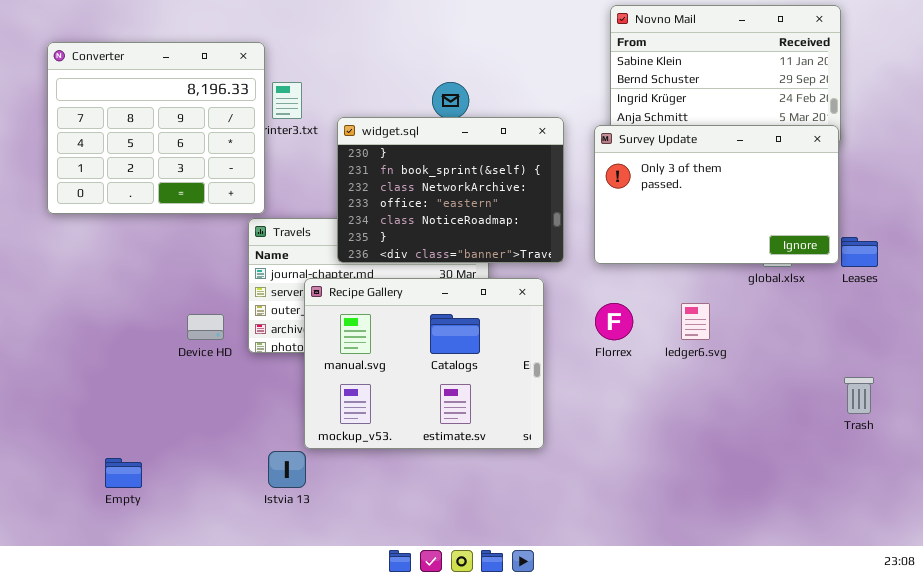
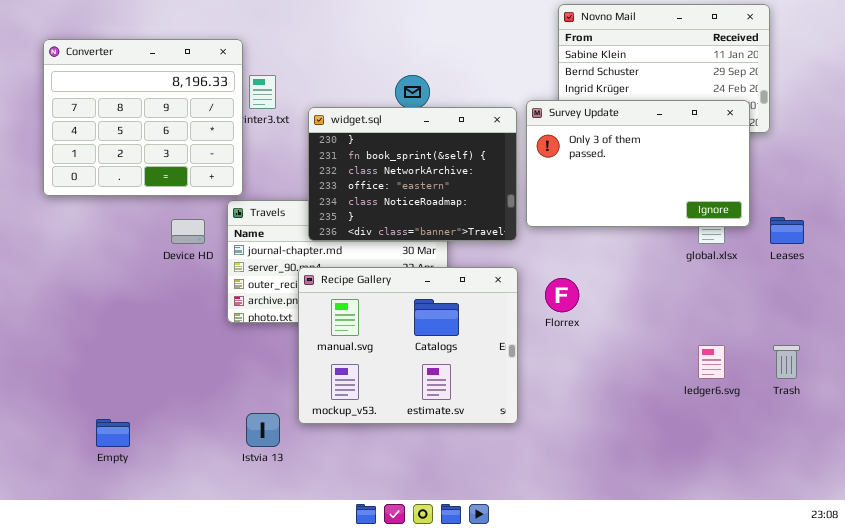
Survey Update: [594,125,839,264] -> [526,100,750,227], moved
Recipe Gallery: [304,278,544,449] -> [298,267,518,424], moved
ledger6.svg: [681,303,710,340] -> [698,345,725,379], moved
Device HD: [187,314,224,340] -> [171,219,205,244], moved

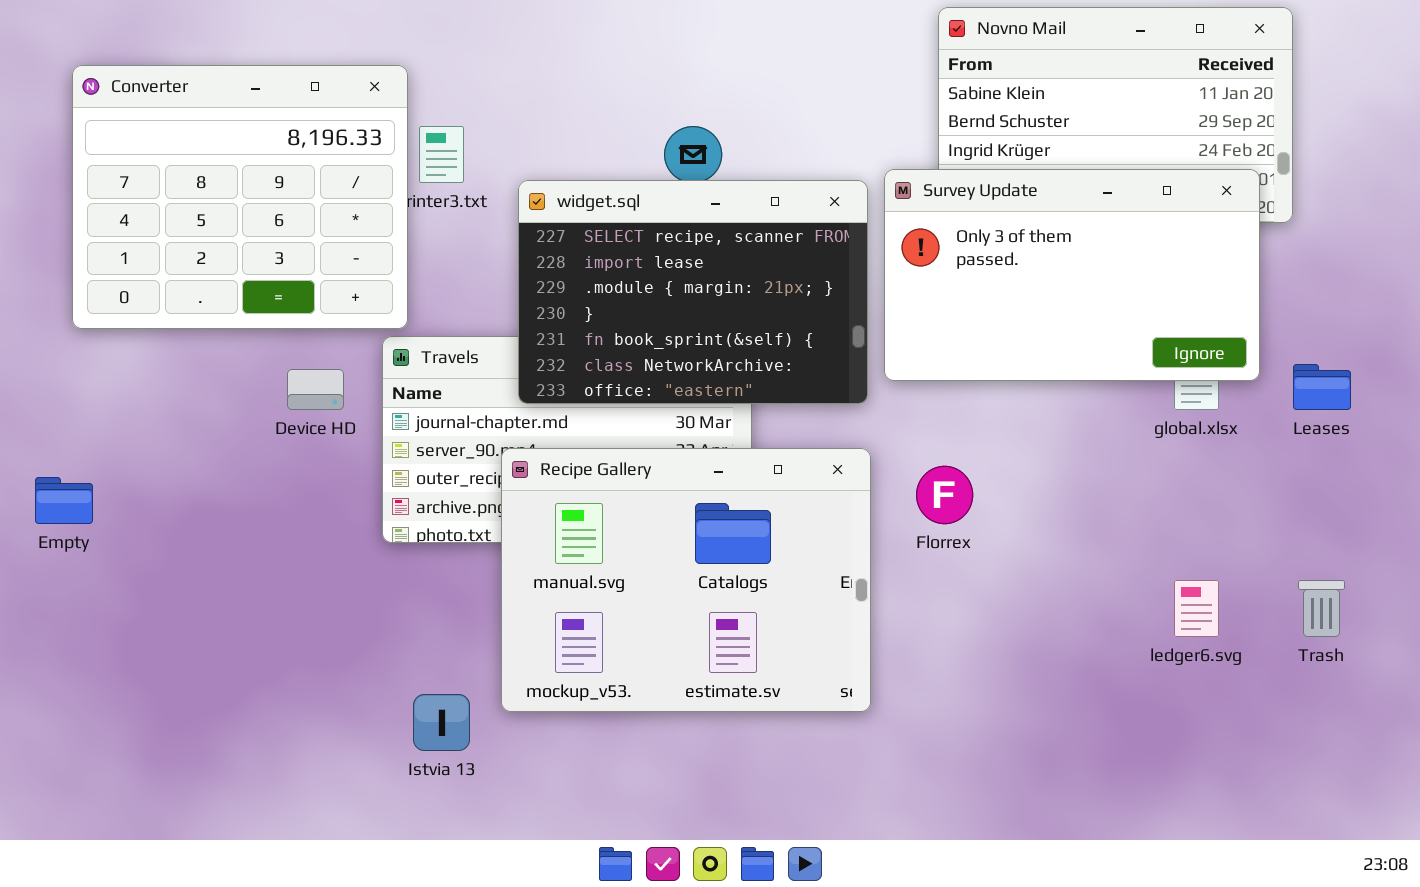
widget.sql: [308,107,517,241] -> [518,180,868,404], scrolled up 3 rows
Empty: [96,419,130,447] -> [35,477,93,524], moved

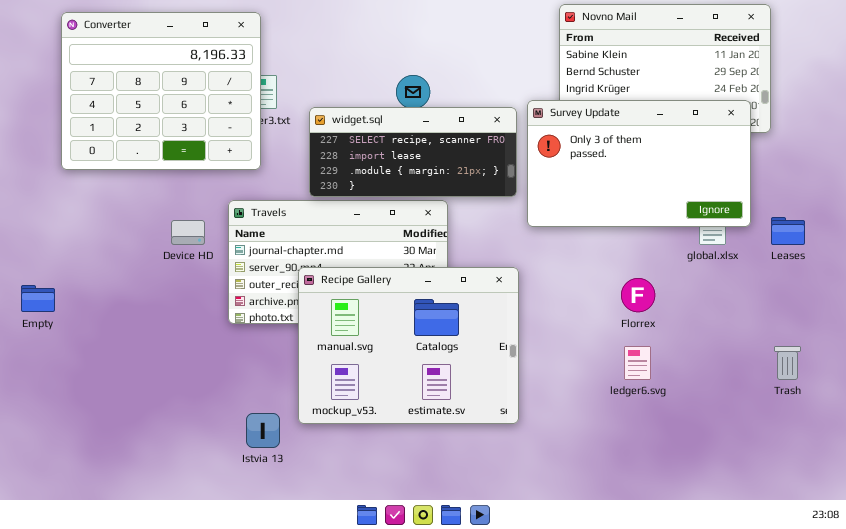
Converter: [72,65,408,329] -> [61,12,261,170], moved
widget.sql: [518,180,868,404] -> [309,107,517,197], resized
Florrex: [916,466,973,524] -> [621,278,655,312], moved
ledger6.svg: [1174,580,1219,637] -> [624,346,651,380], moved

